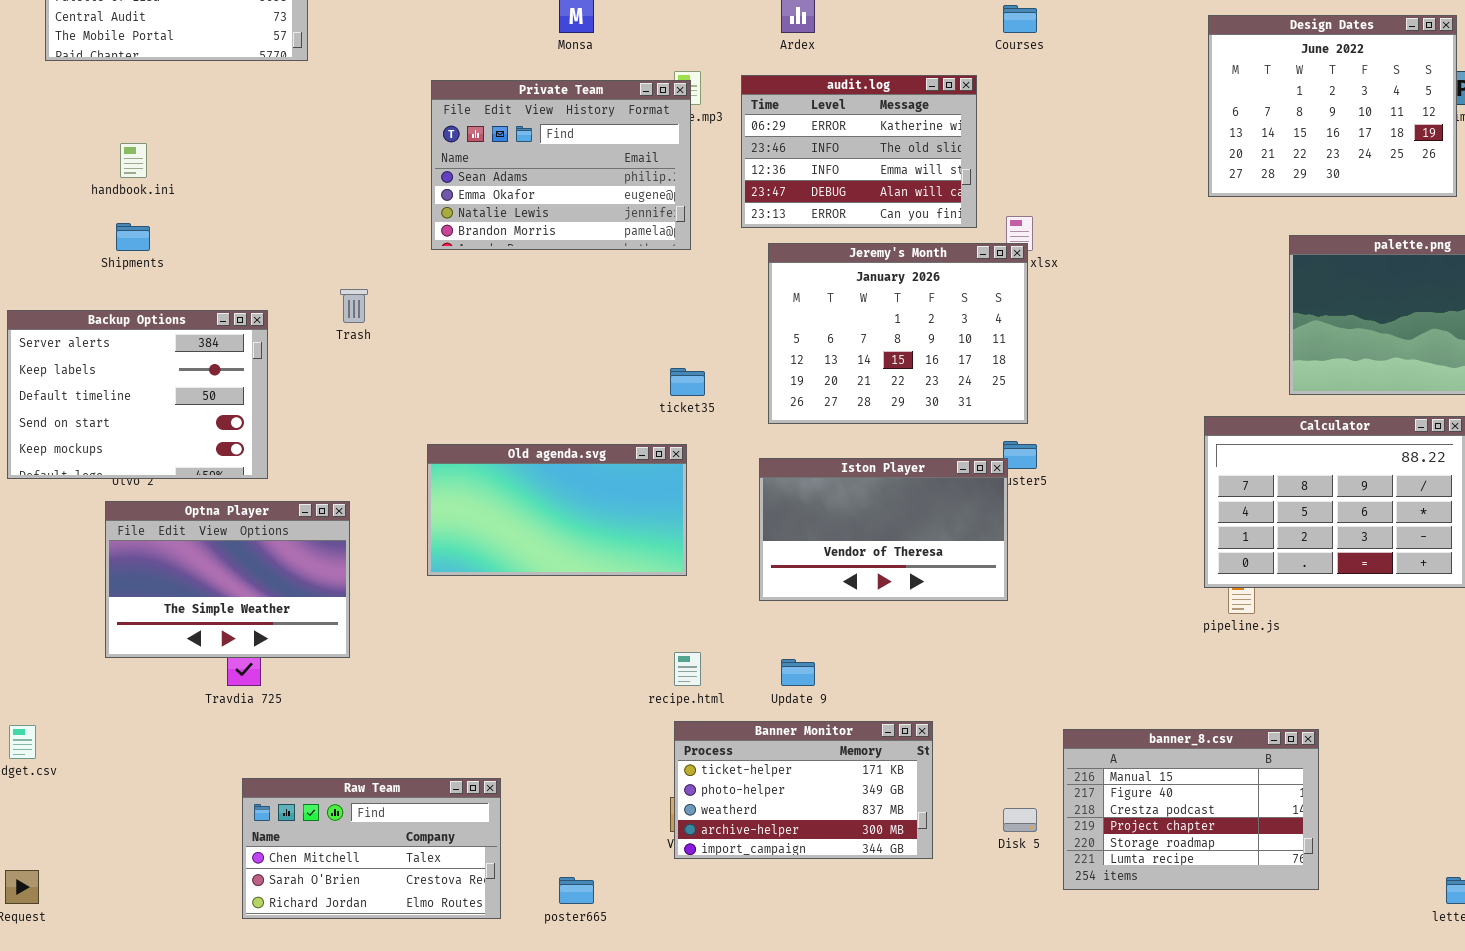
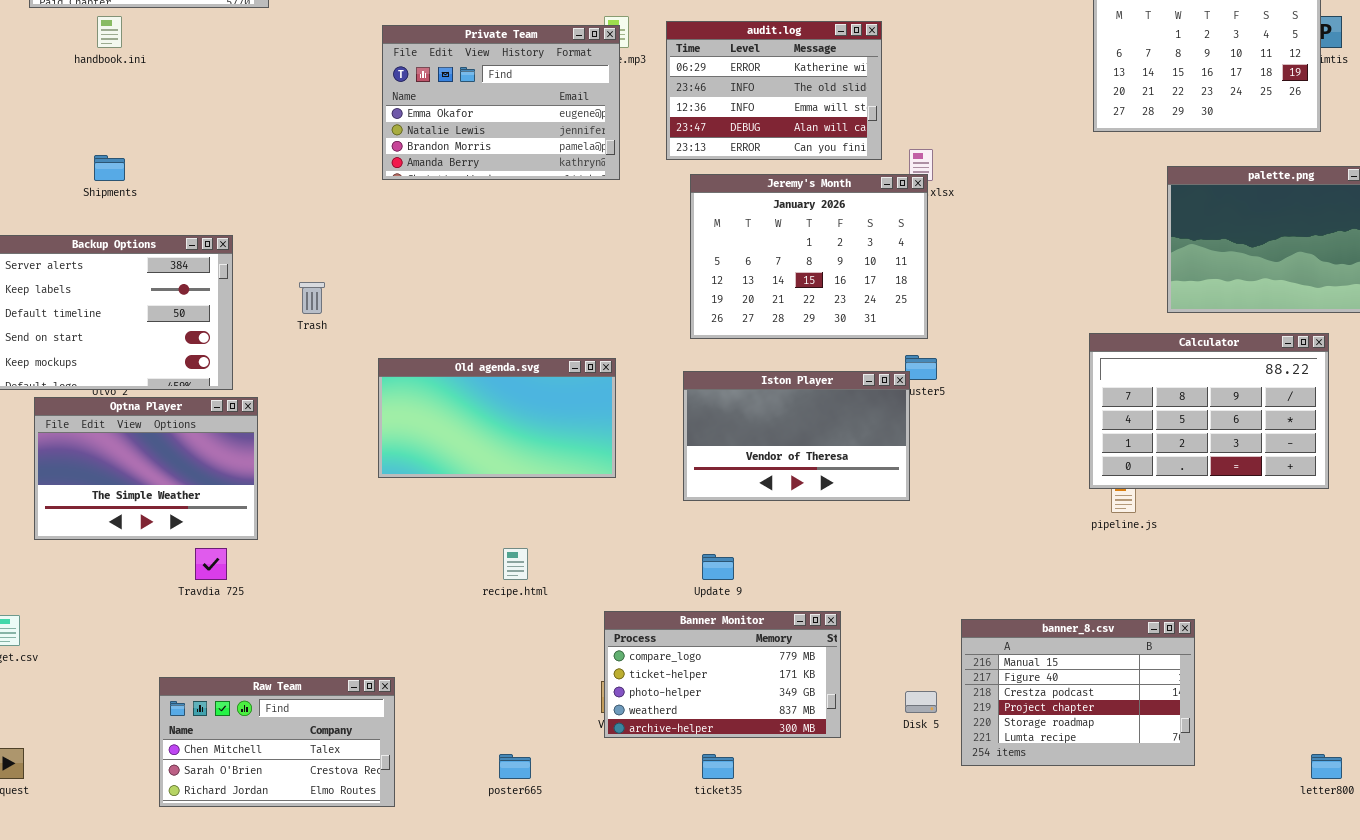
Private Team: [431,80,691,250] -> [382,25,620,180], scrolled down 1 row
handbook.ini: [120,143,147,178] -> [97,16,122,48], moved
Trash: [340,289,368,323] -> [299,282,325,314], moved
ticket35: [670,368,705,396] -> [702,754,734,779], moved
Optna Player: [105,501,350,658] -> [34,397,258,540], moved
recipe.html: [674,652,701,686] -> [503,548,528,580], moved
Banner Monitor: [674,721,933,859] -> [604,611,841,738], scrolled up 1 row
Raw Team: [242,778,501,919] -> [159,677,395,807], moved

